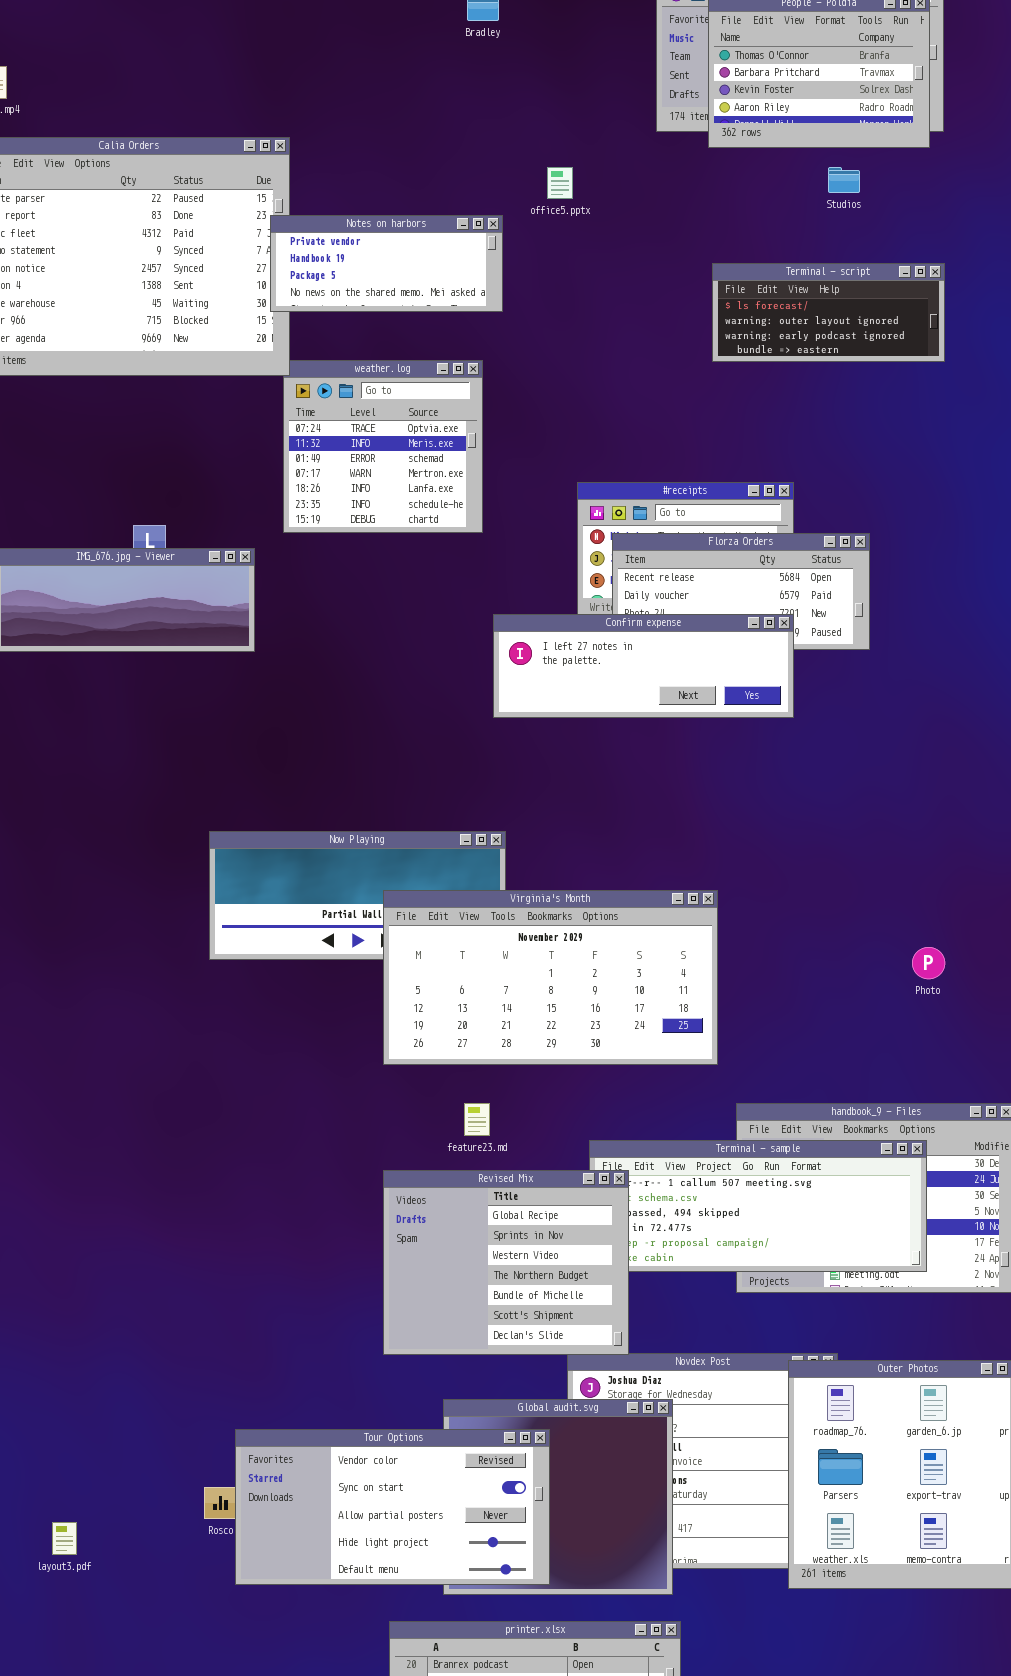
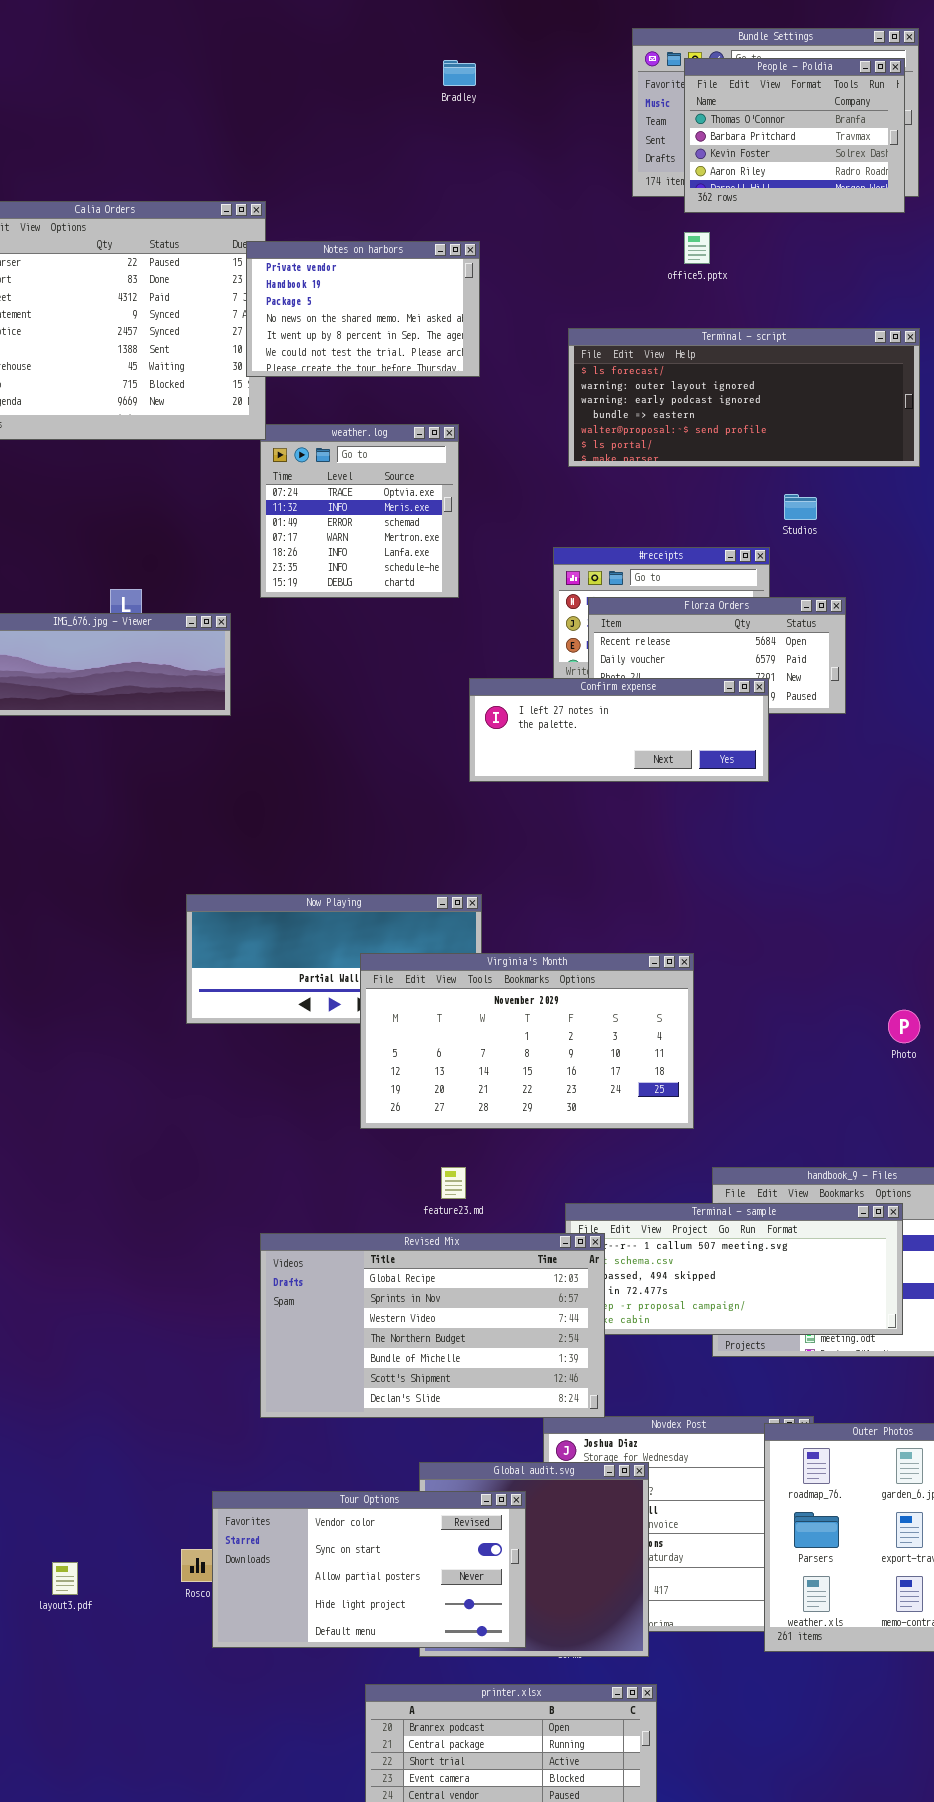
office5.pptx: [547,167,573,199] -> [684,232,710,264], moved
Studios: [828,167,860,193] -> [784,494,817,520], moved
Notes on harbors: [270,215,503,312] -> [246,241,480,377], resized
Terminal - script: [712,263,945,362] -> [568,328,920,467], resized
Revised Mix: [383,1170,629,1355] -> [260,1233,605,1418], resized
layout3.pdf: [52,1522,77,1555] -> [52,1562,78,1595], moved

